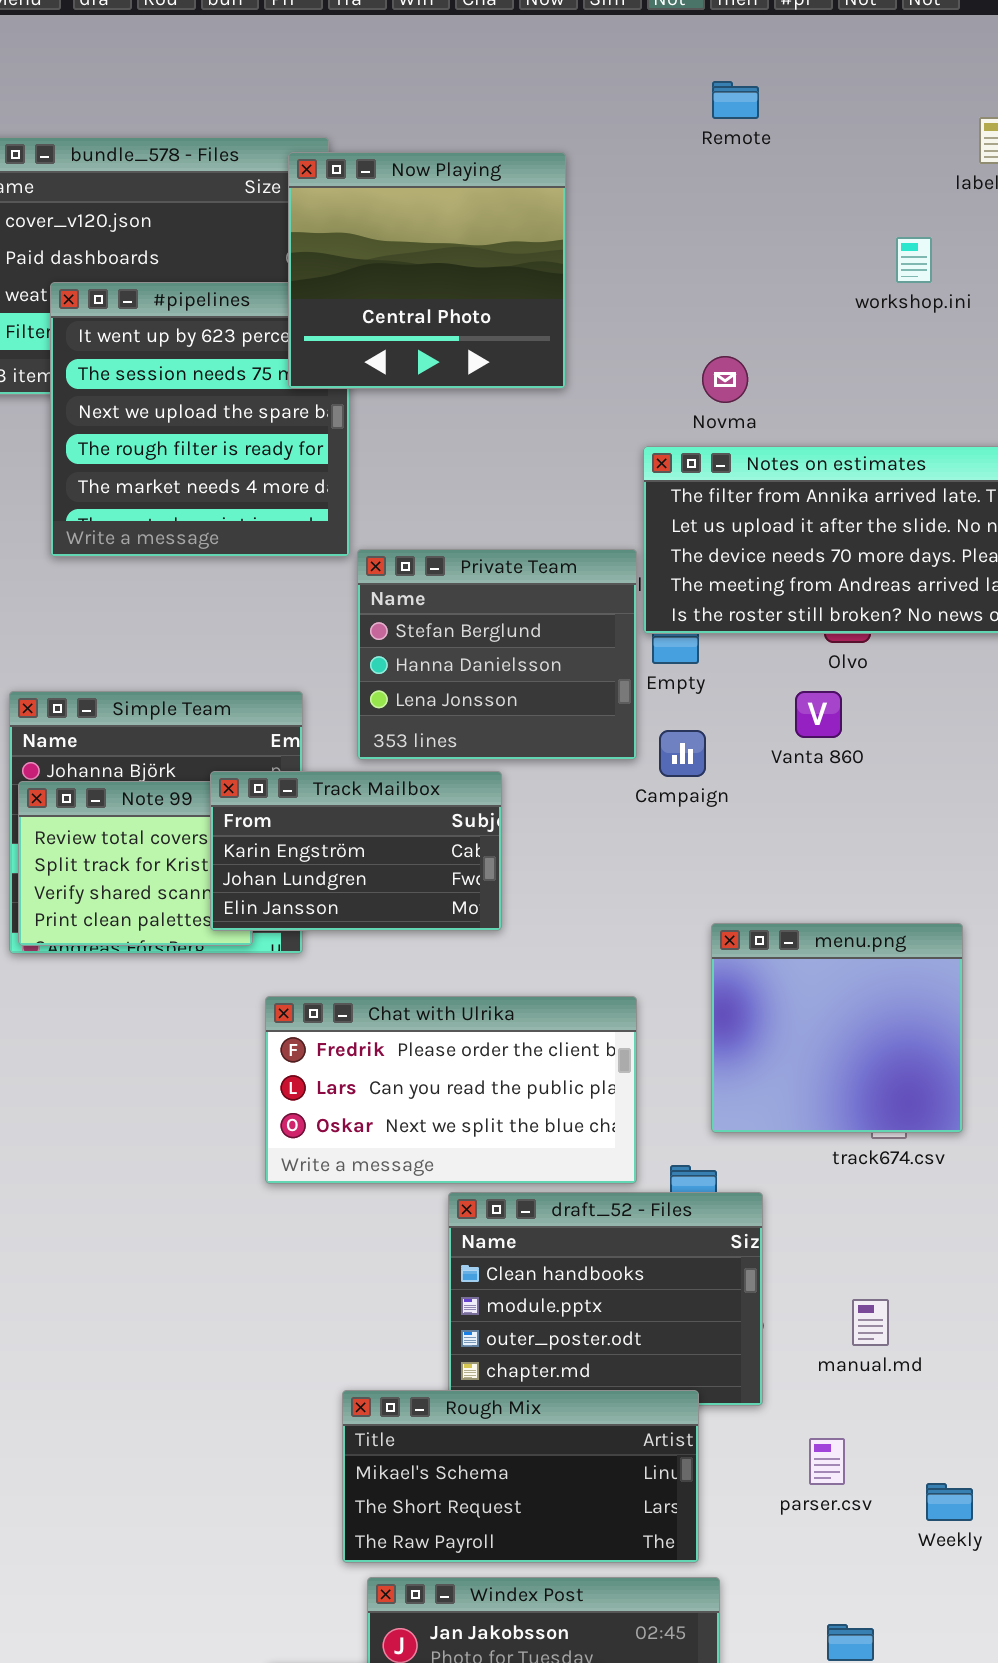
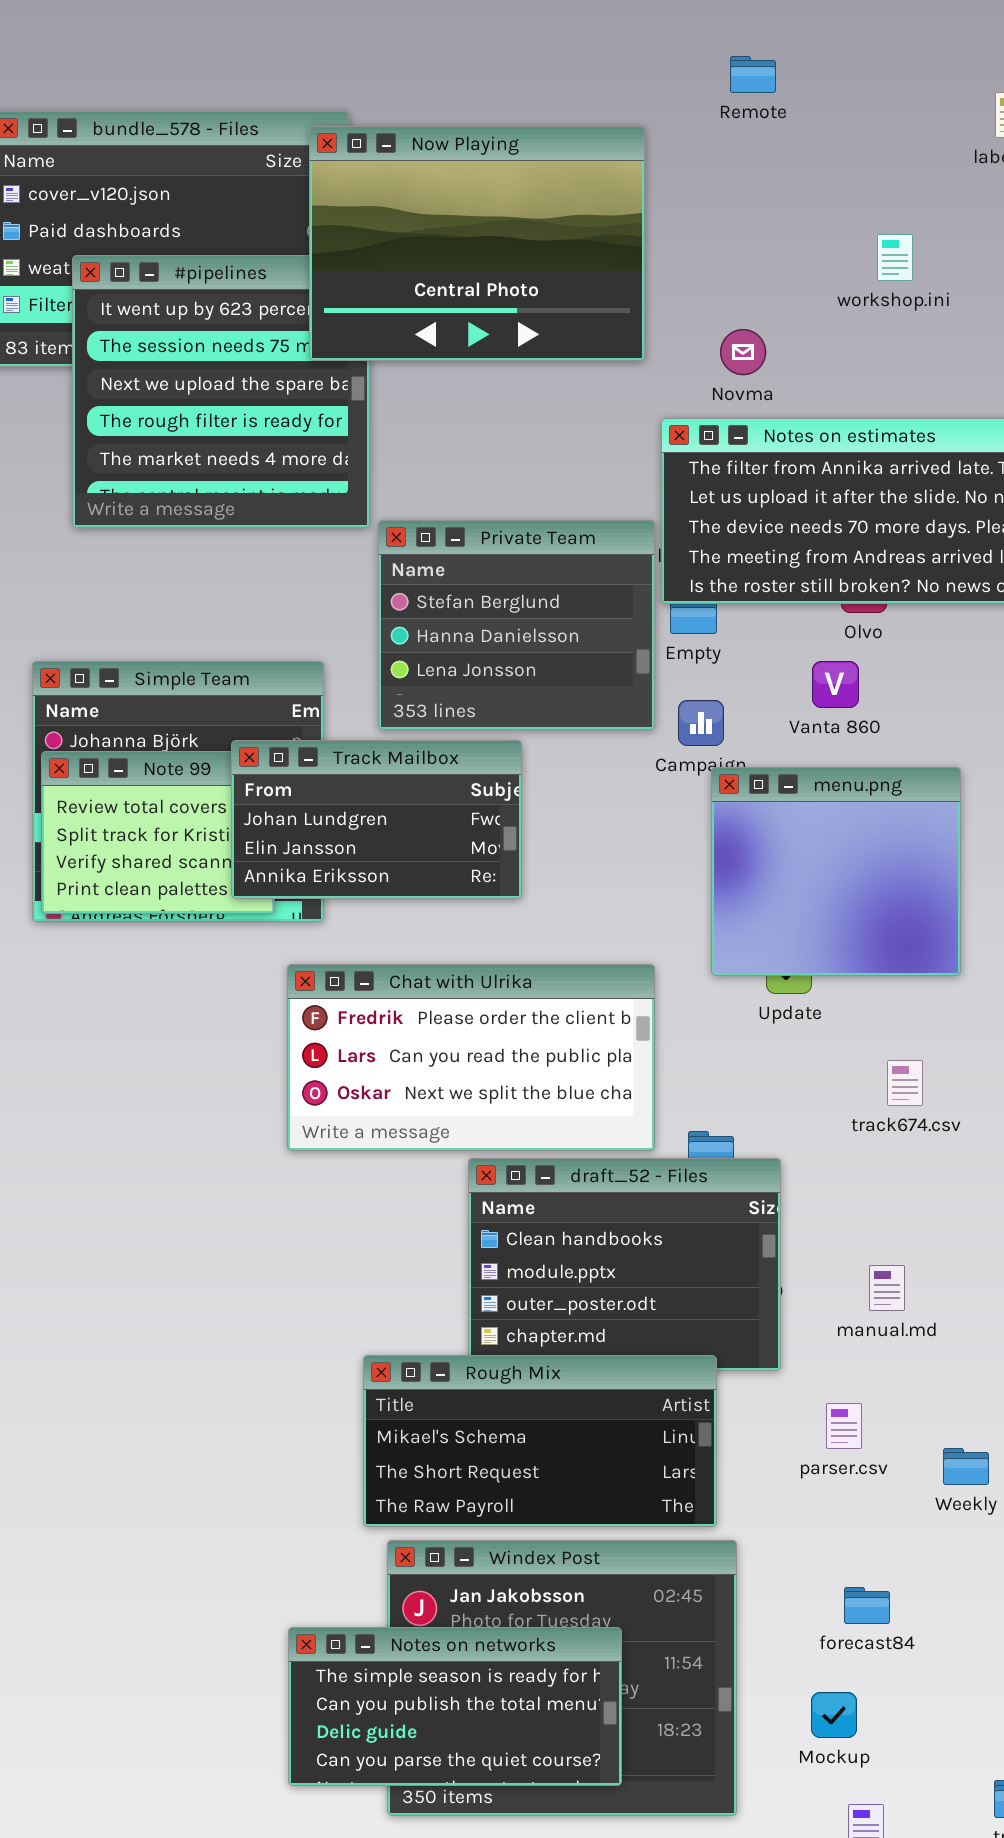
Now Playing: [288,152,566,389] -> [309,126,645,361], resized
workshop.ini: [896,237,932,283] -> [877,234,913,281], moved
Track Mailbox: [210,771,502,931] -> [231,740,522,899], scrolled down 1 row
menu.png: [711,923,963,1133] -> [711,767,961,976], moved

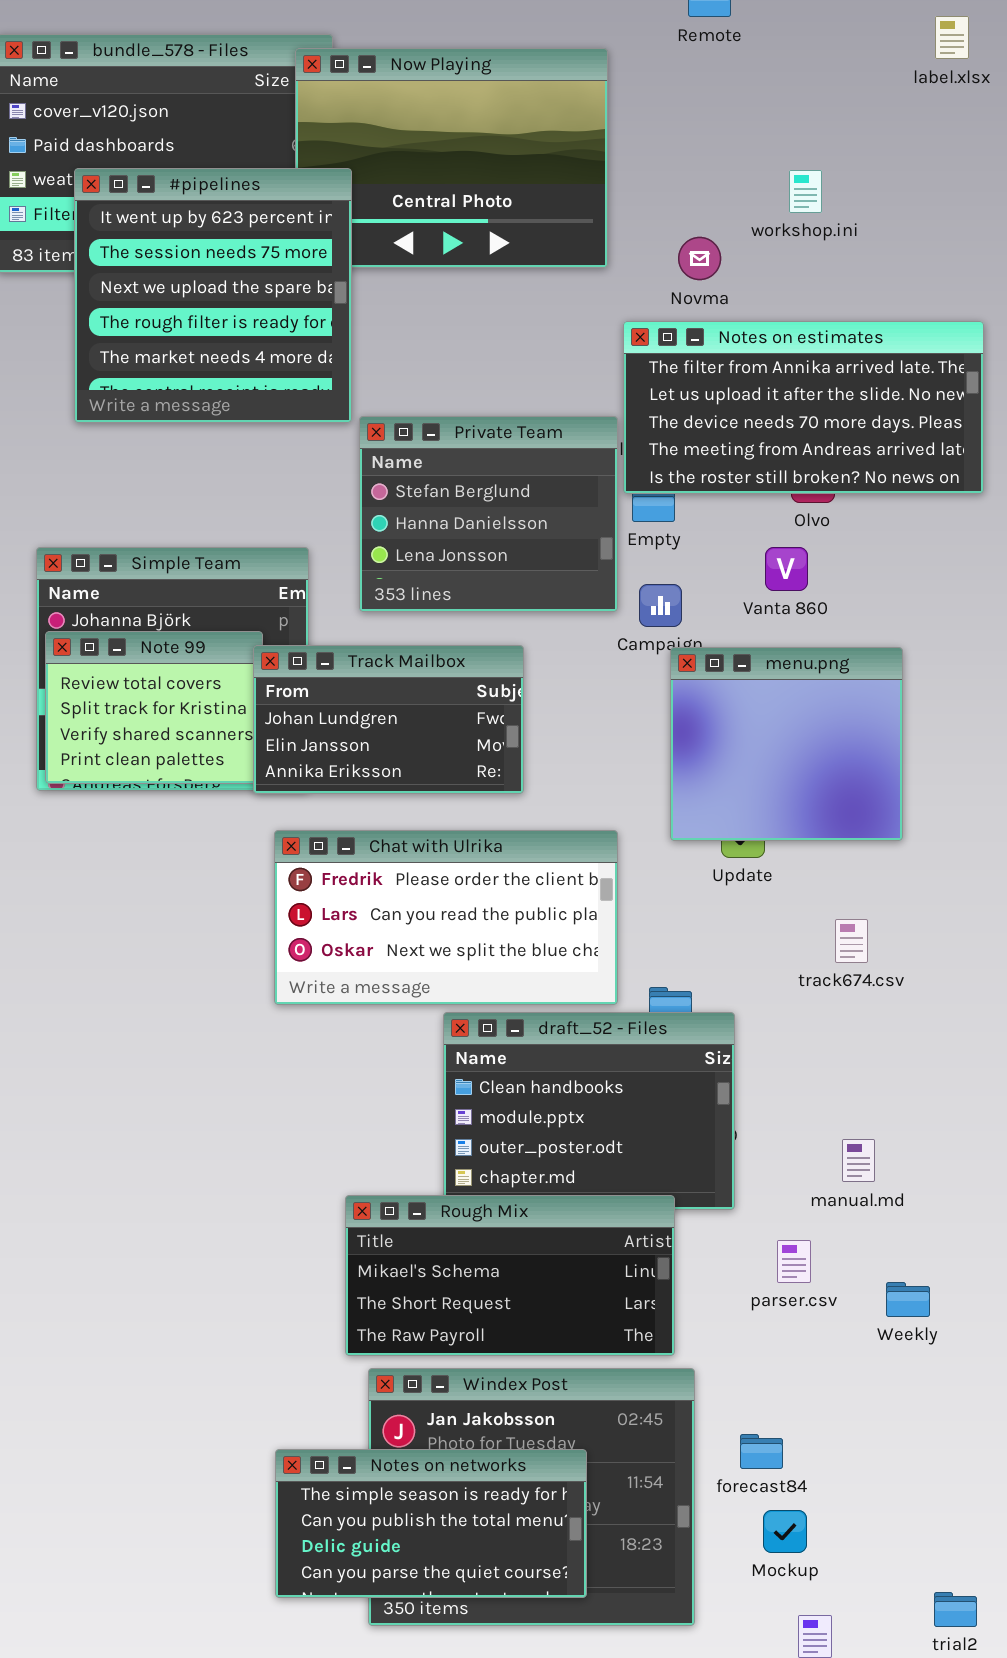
workshop.ini: [877,234,913,281] -> [789,170,822,213], moved
#pipelines: [72,255,370,528] -> [74,168,352,423], raised
Track Mailbox: [231,740,522,899] -> [253,645,524,794], moved
manual.md: [869,1265,905,1311] -> [842,1139,875,1182], moved
forecast84: [844,1587,890,1624] -> [740,1434,783,1469], moved

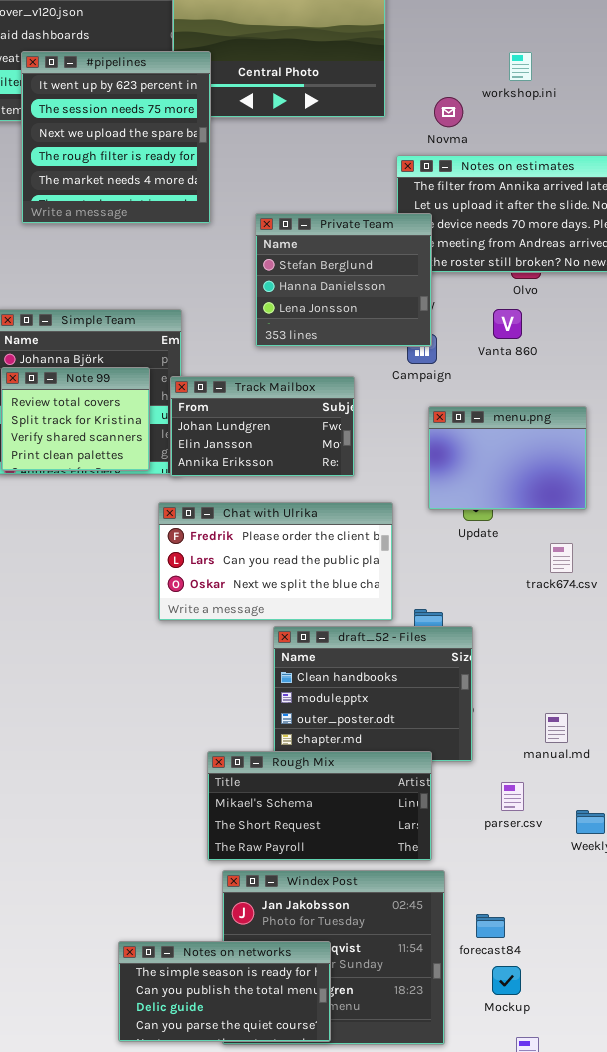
Private Team: [359,416,618,612] -> [255,213,432,347], moved
Track Mailbox: [253,645,524,794] -> [170,376,355,477], moved
menu.png: [670,647,903,841] -> [428,406,587,510], resized
track674.csv: [835,919,868,963] -> [550,543,573,573], moved
Notes on networks: [275,1449,587,1598] -> [118,941,331,1042], moved

